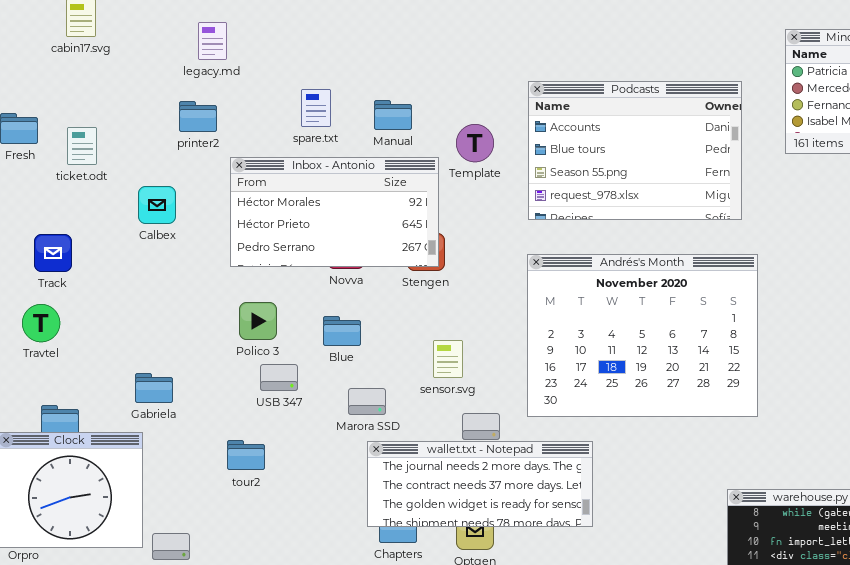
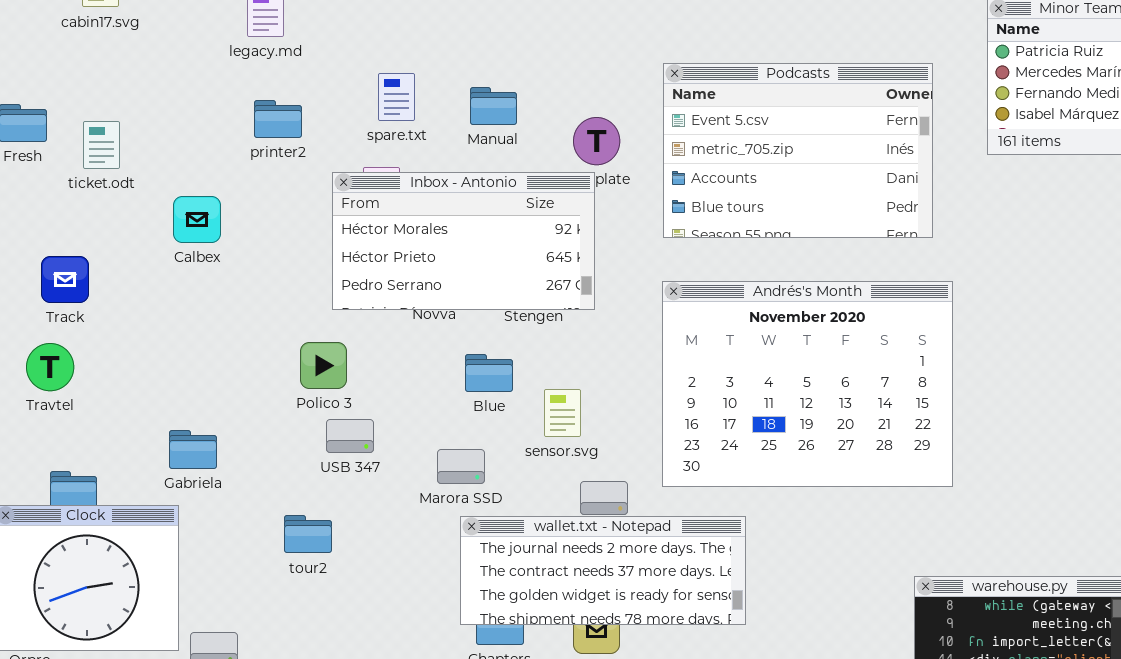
Podcasts: [528,81,742,220] -> [663,63,933,238], scrolled up 2 rows
printer2: [179,101,217,132] -> [254,100,302,138], moved
Inbox - Antonio: [230,157,439,267] -> [332,172,595,310], moved
Blue: [323,316,361,346] -> [465,354,513,392], moved

